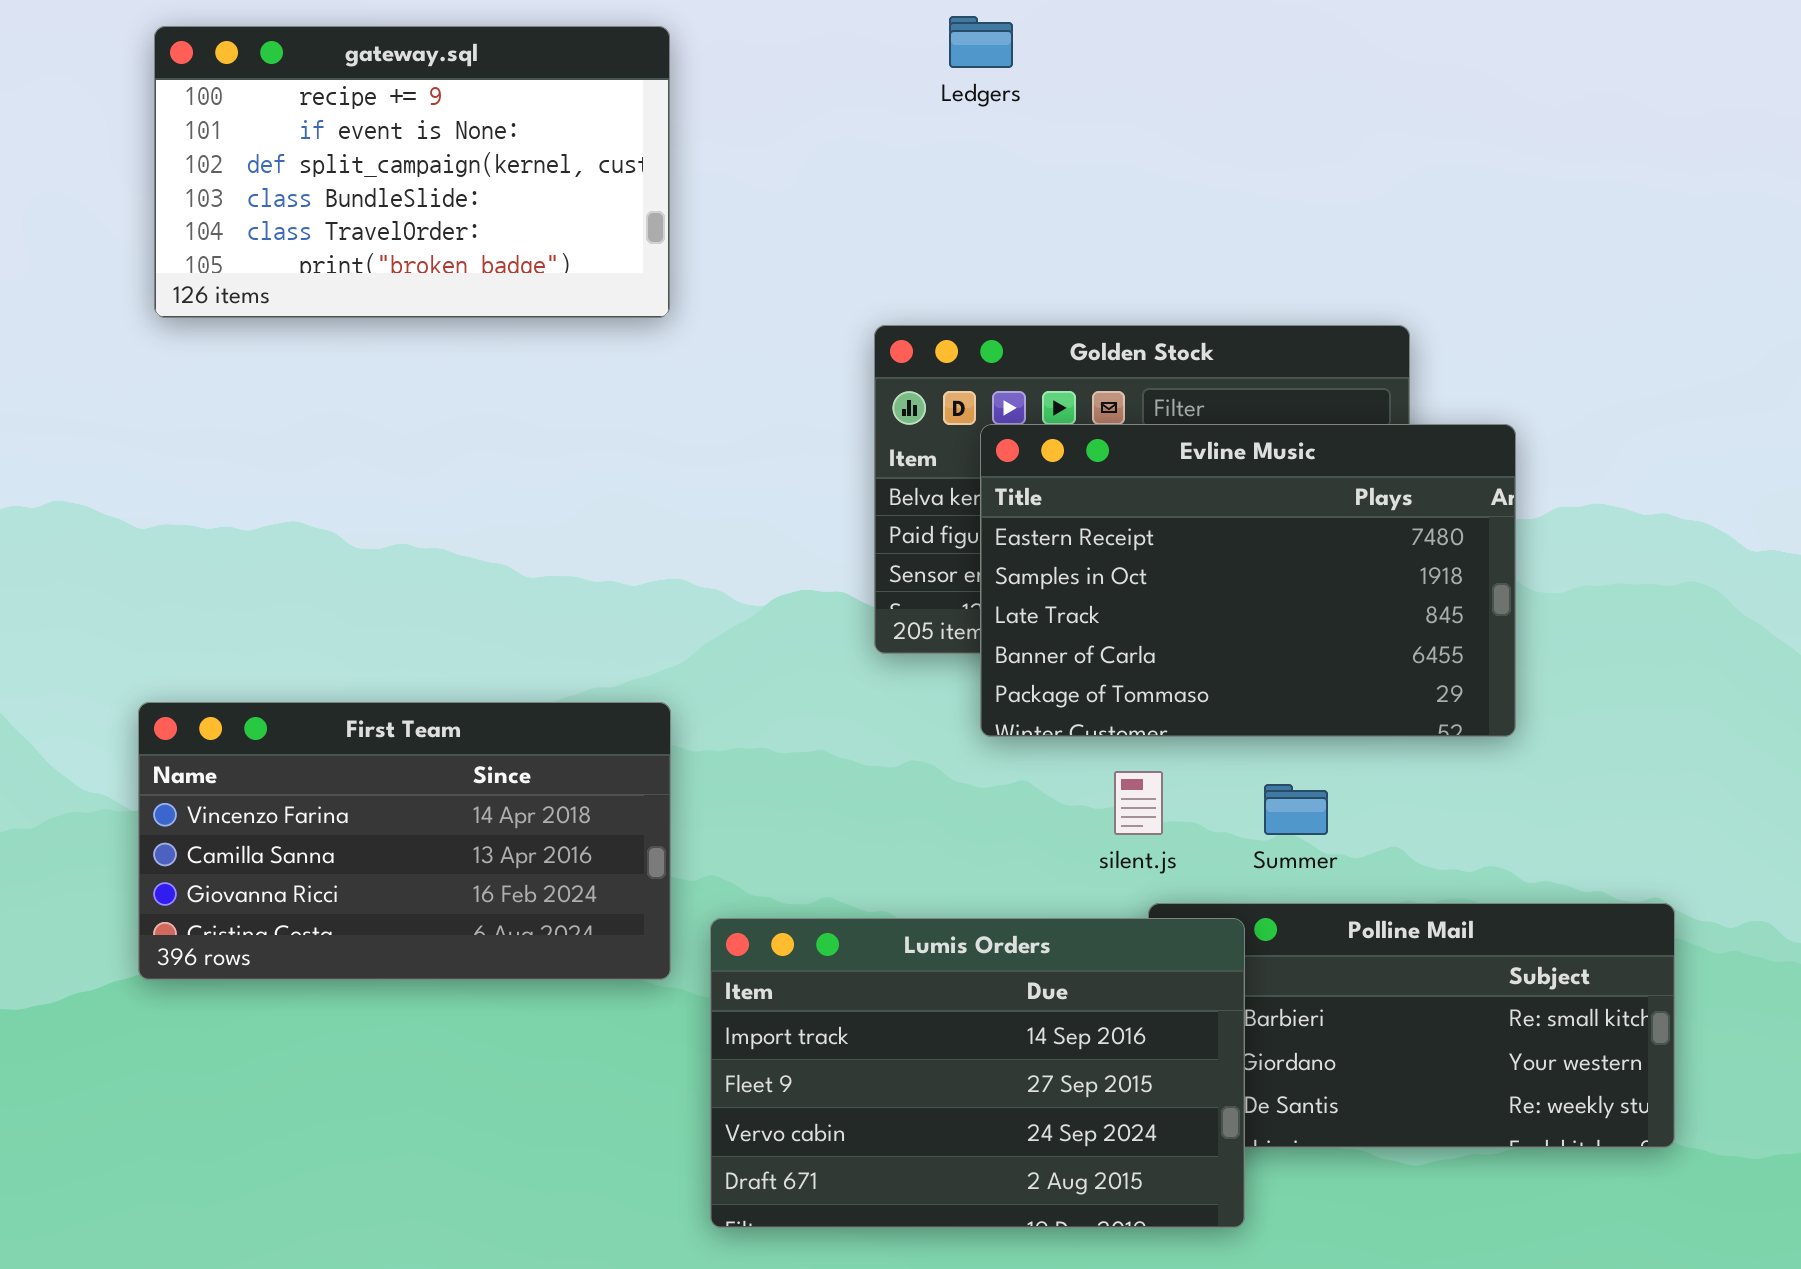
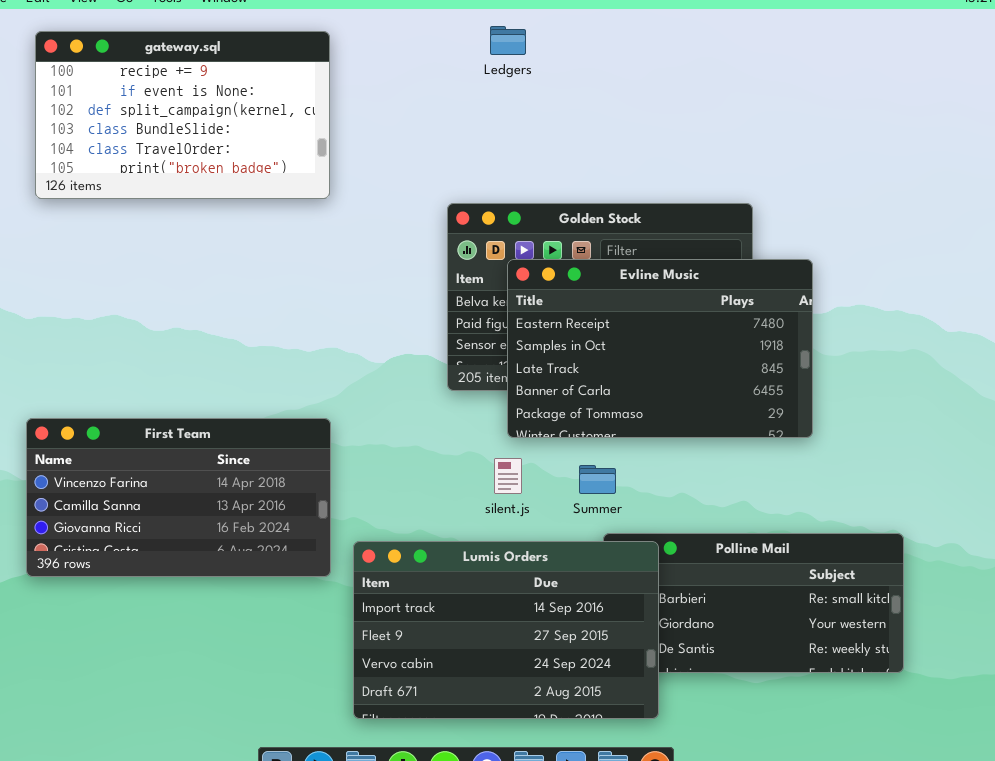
silent.js: [1114,771,1163,835] -> [494,458,522,494], moved
Summer: [1264,784,1328,835] -> [579,465,616,494], moved

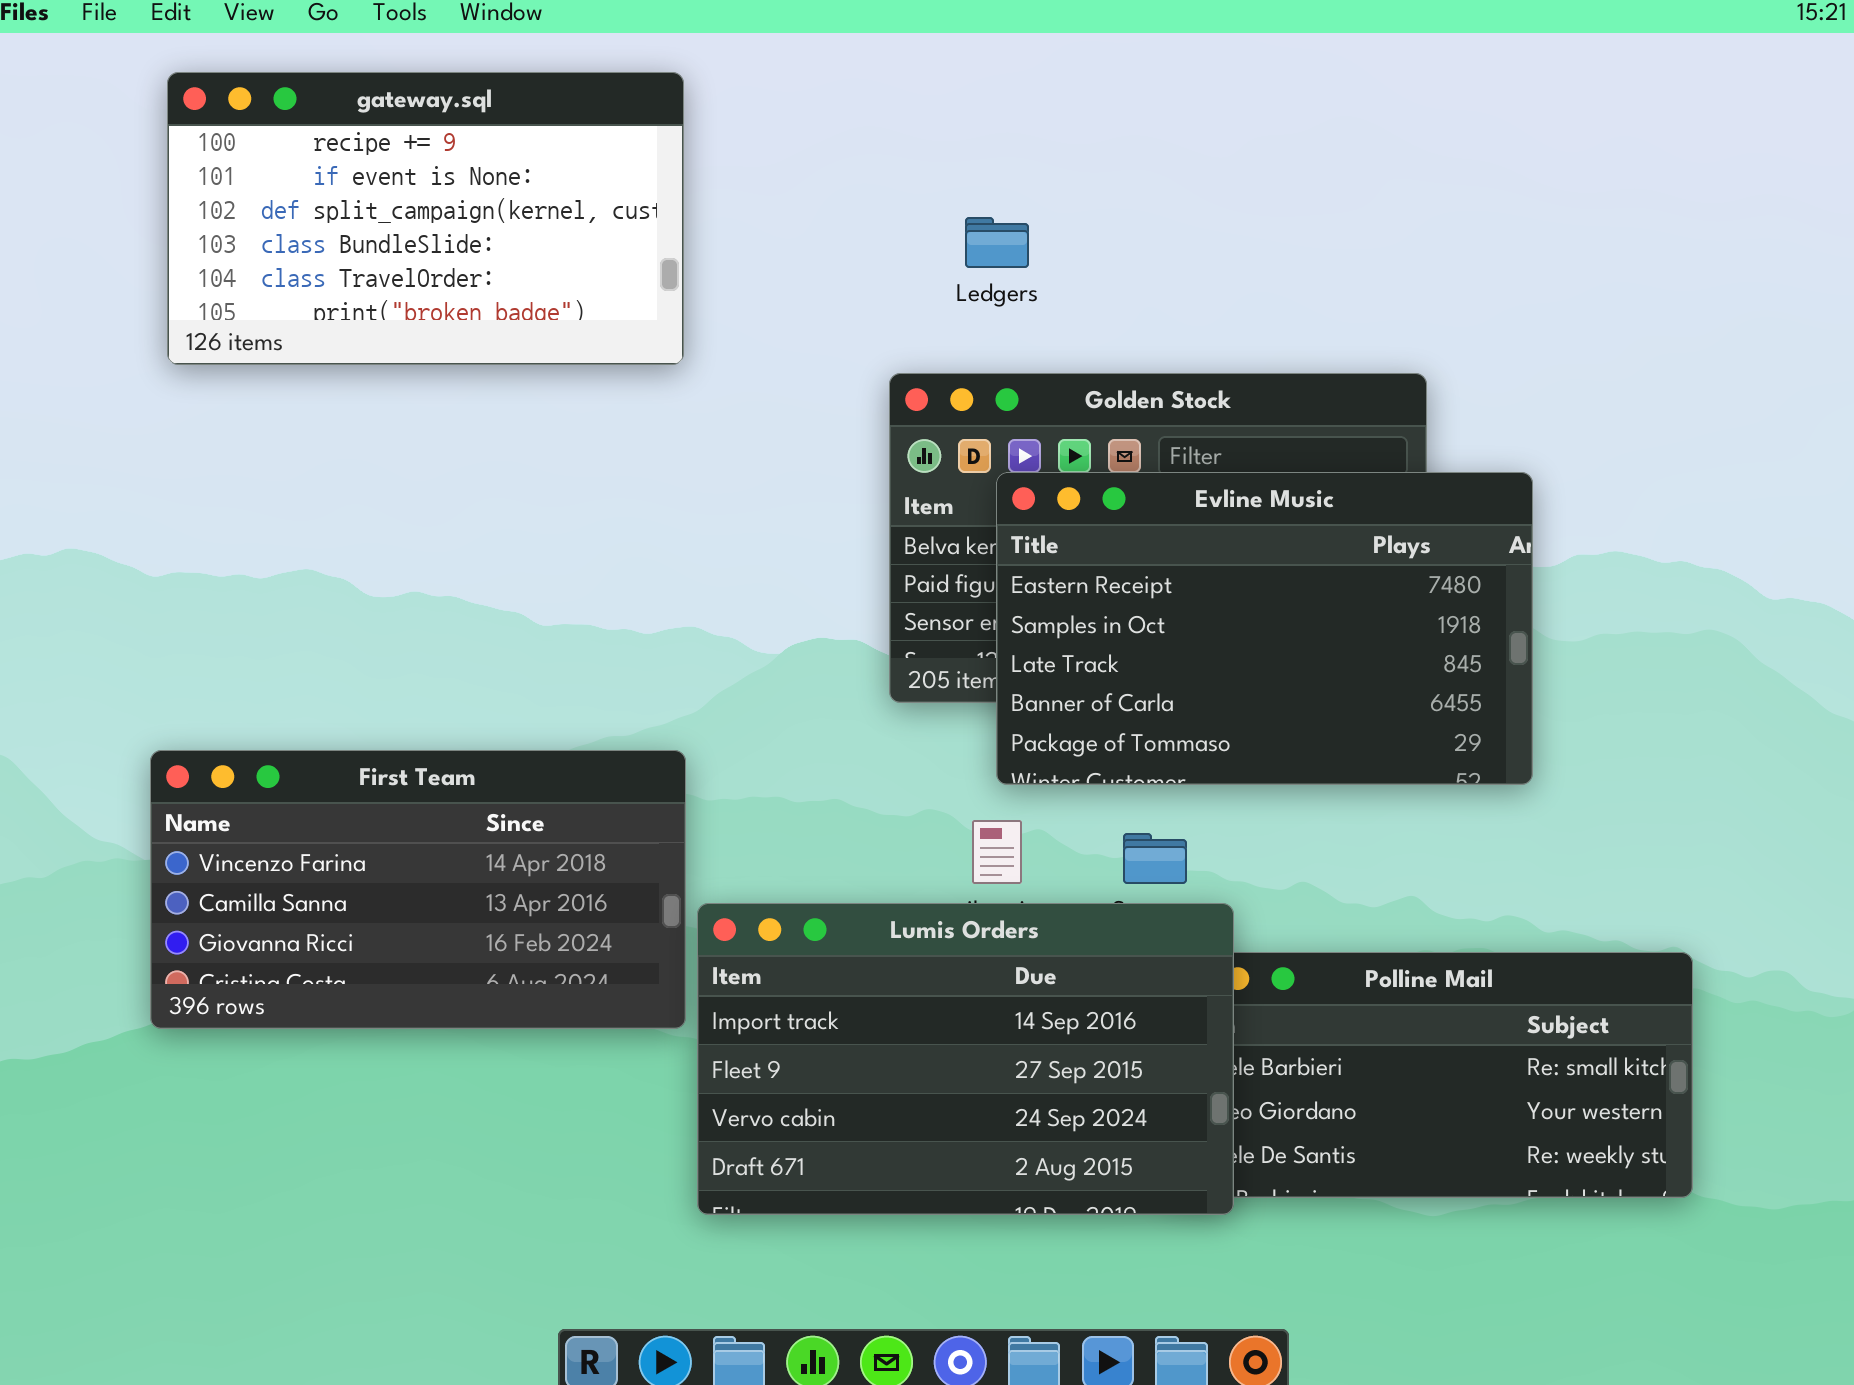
Ledgers: [490,26,526,55] -> [965,217,1029,268], moved
Lumis Orders: [353,541,659,719] -> [697,903,1234,1215], moved

